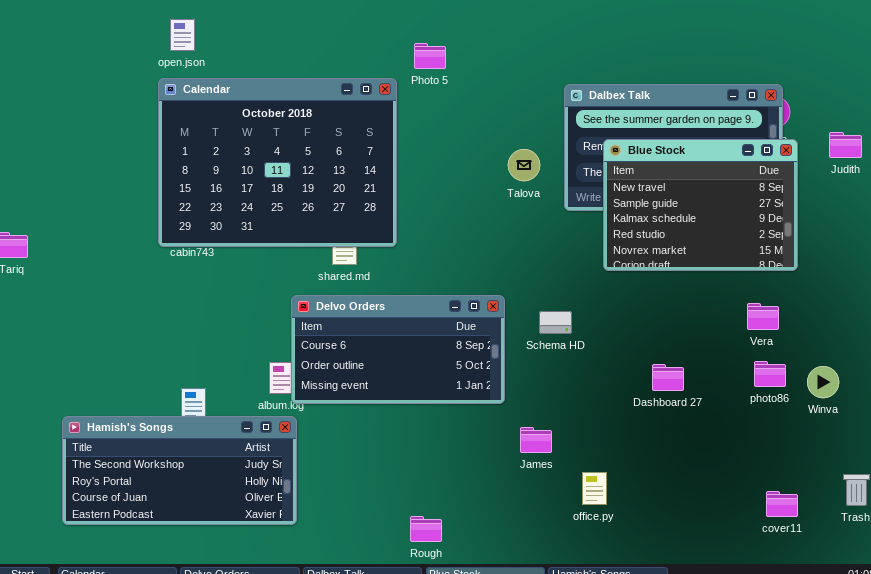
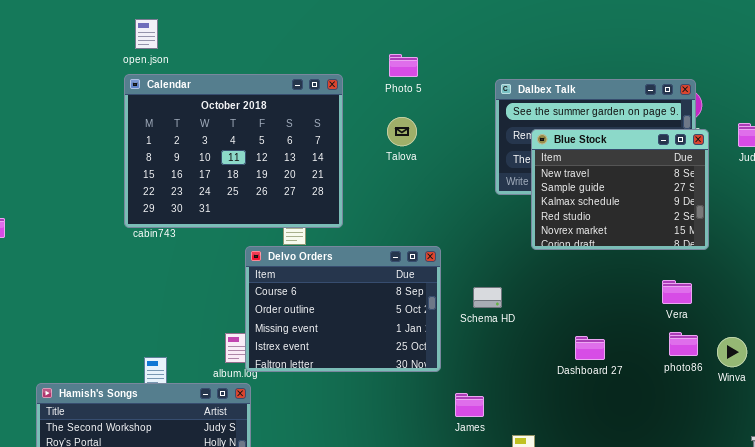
Photo 5: [414,43,446,69] -> [389,54,418,77], moved
Talova: [508,149,540,181] -> [387,117,417,146], moved
Delvo Orders: [291,295,505,404] -> [245,246,441,372], resized

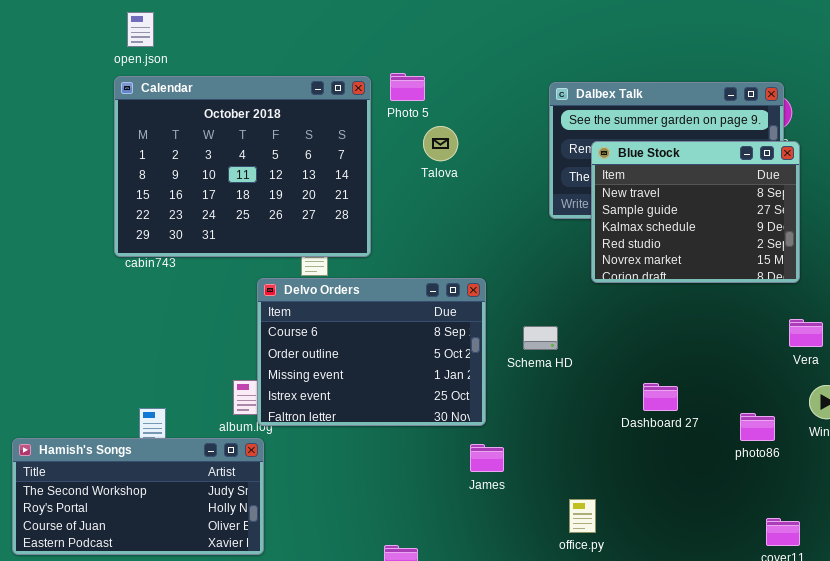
Photo 5: [389,54,418,77] -> [390,73,425,101], moved
Vera: [662,280,692,304] -> [789,319,823,347], moved
photo86: [669,332,698,356] -> [740,413,775,441], moved
James: [455,393,484,417] -> [470,444,504,472], moved

